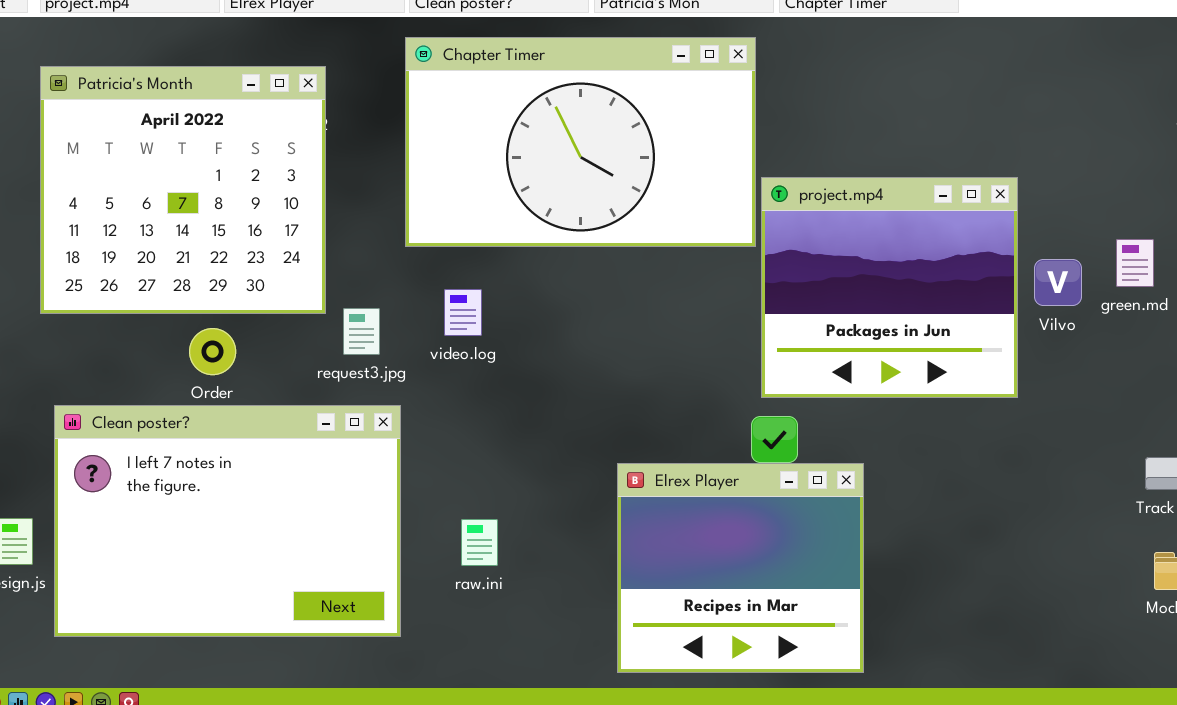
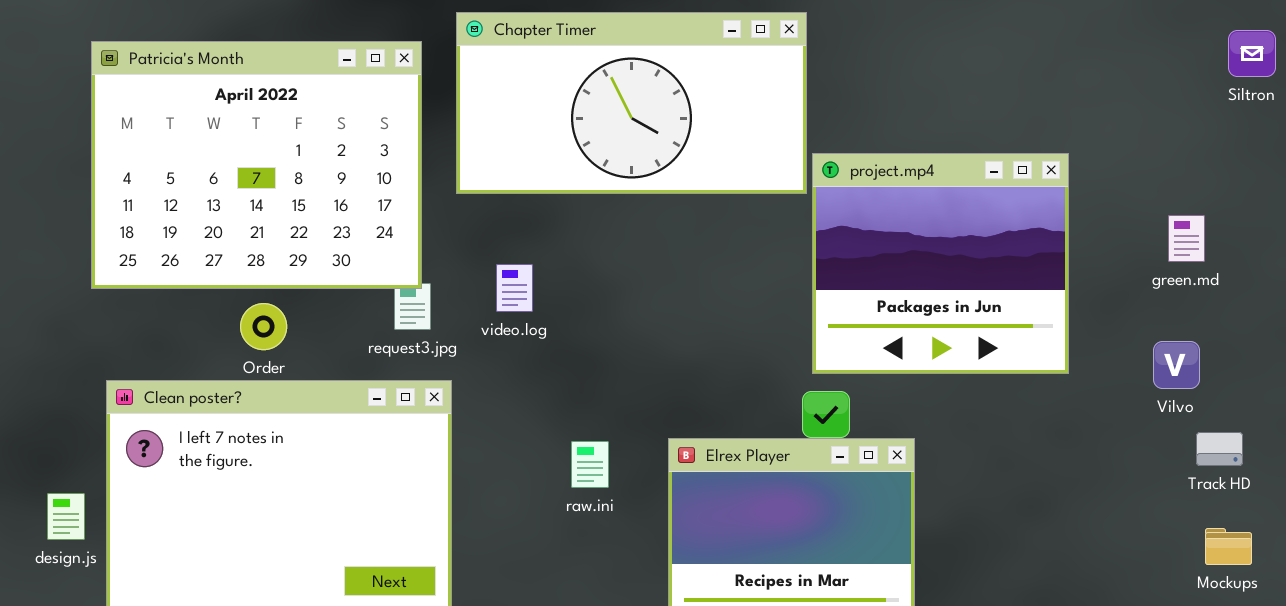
Chapter Timer: [405,37,756,247] -> [456,12,807,194], resized
Patricia's Month: [40,66,326,314] -> [91,41,422,289], resized
Vilvo: [1034,259,1082,306] -> [1153,341,1200,389], moved
raw.ini: [461,519,498,566] -> [571,441,609,488], moved

